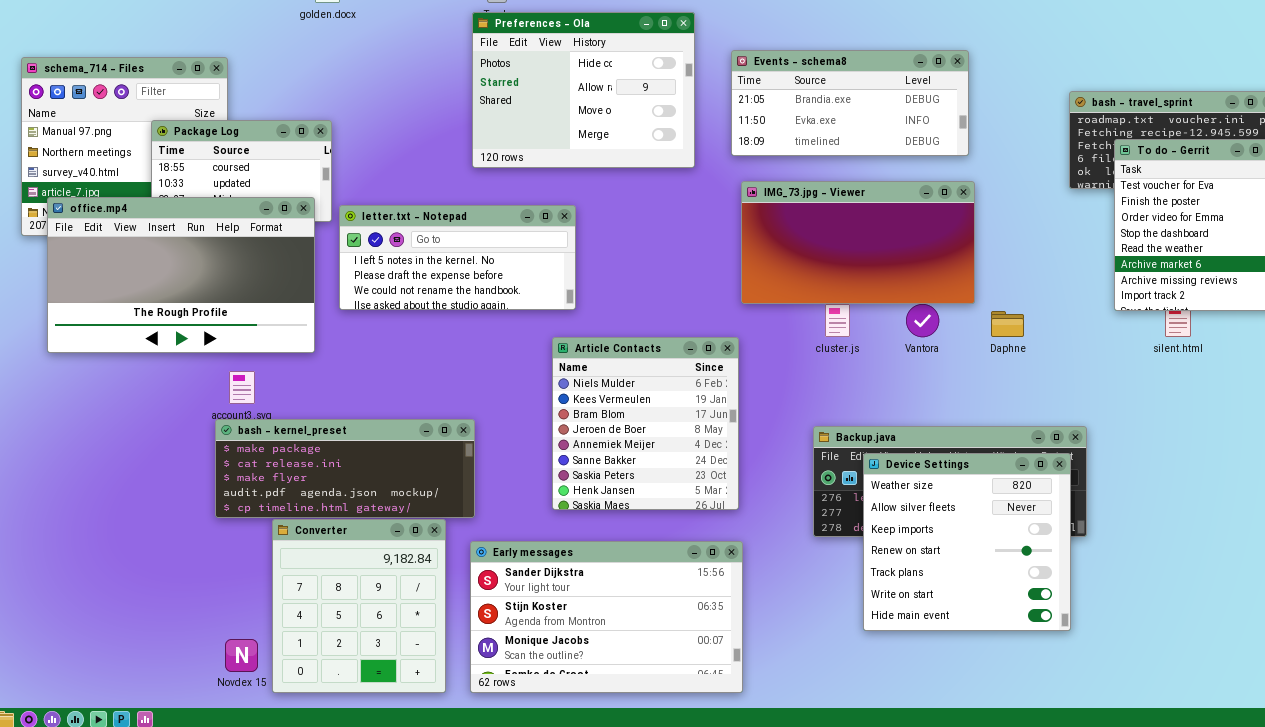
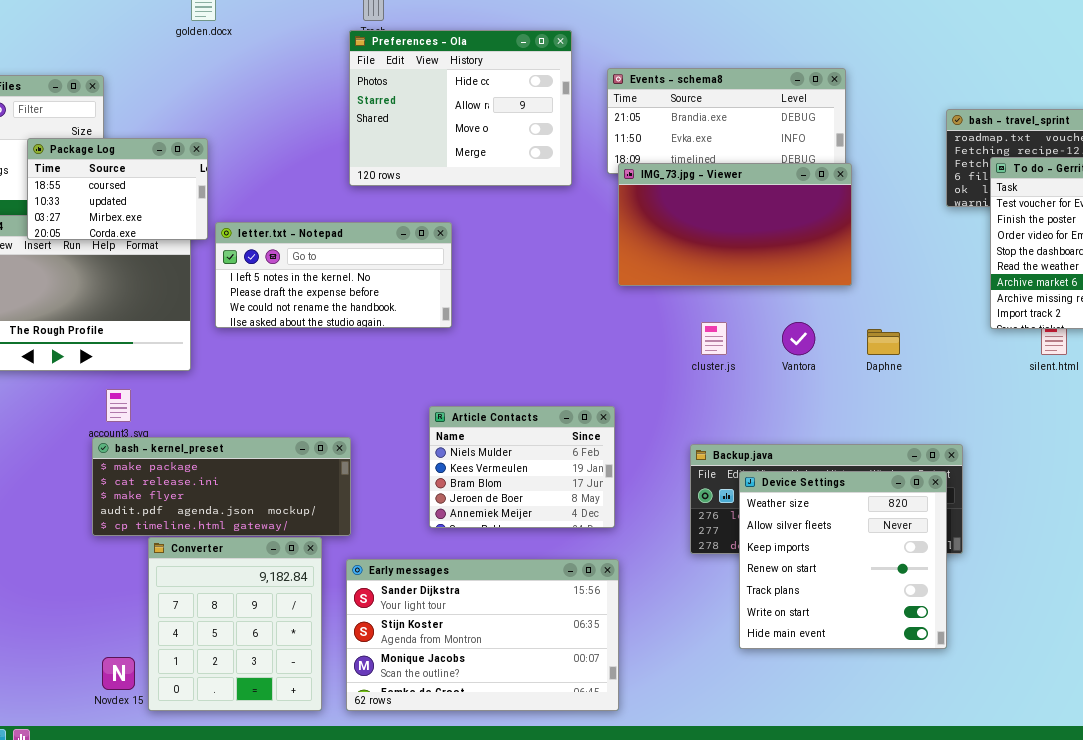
Package Log: [151,120,332,222] -> [27,138,208,240], raised
IMG_73.jpg - Viewer: [741,181,975,304] -> [618,163,852,286], moved
Article Contacts: [552,337,739,510] -> [429,406,615,528], resized

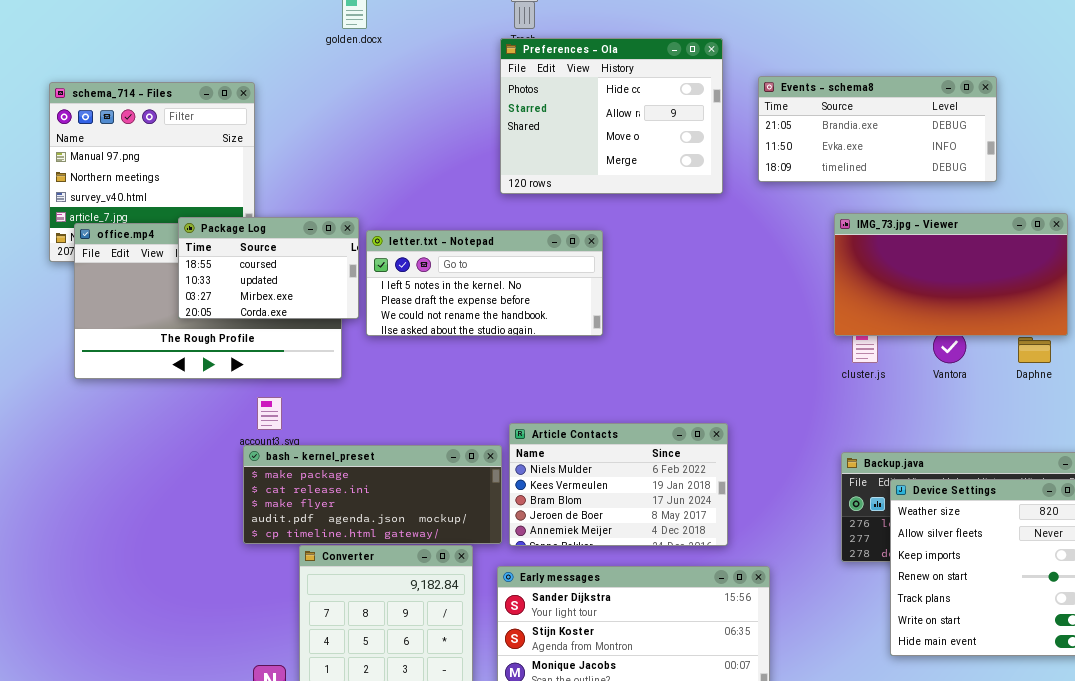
Package Log: [27,138,208,240] -> [178,217,359,319], moved
IMG_73.jpg - Viewer: [618,163,852,286] -> [834,213,1068,336], moved
Article Contacts: [429,406,615,528] -> [509,423,728,546], moved, resized

